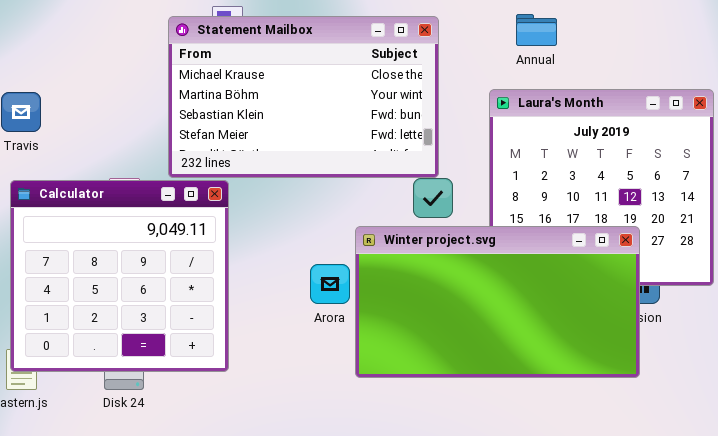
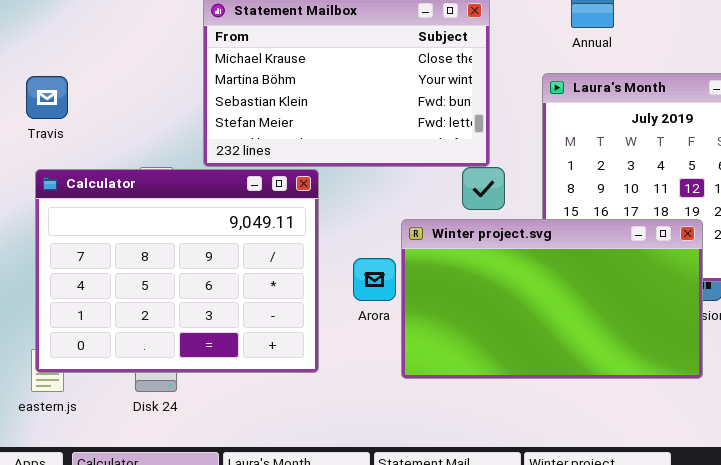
Calculator: [10,180,229,372] -> [35,169,319,373], resized

